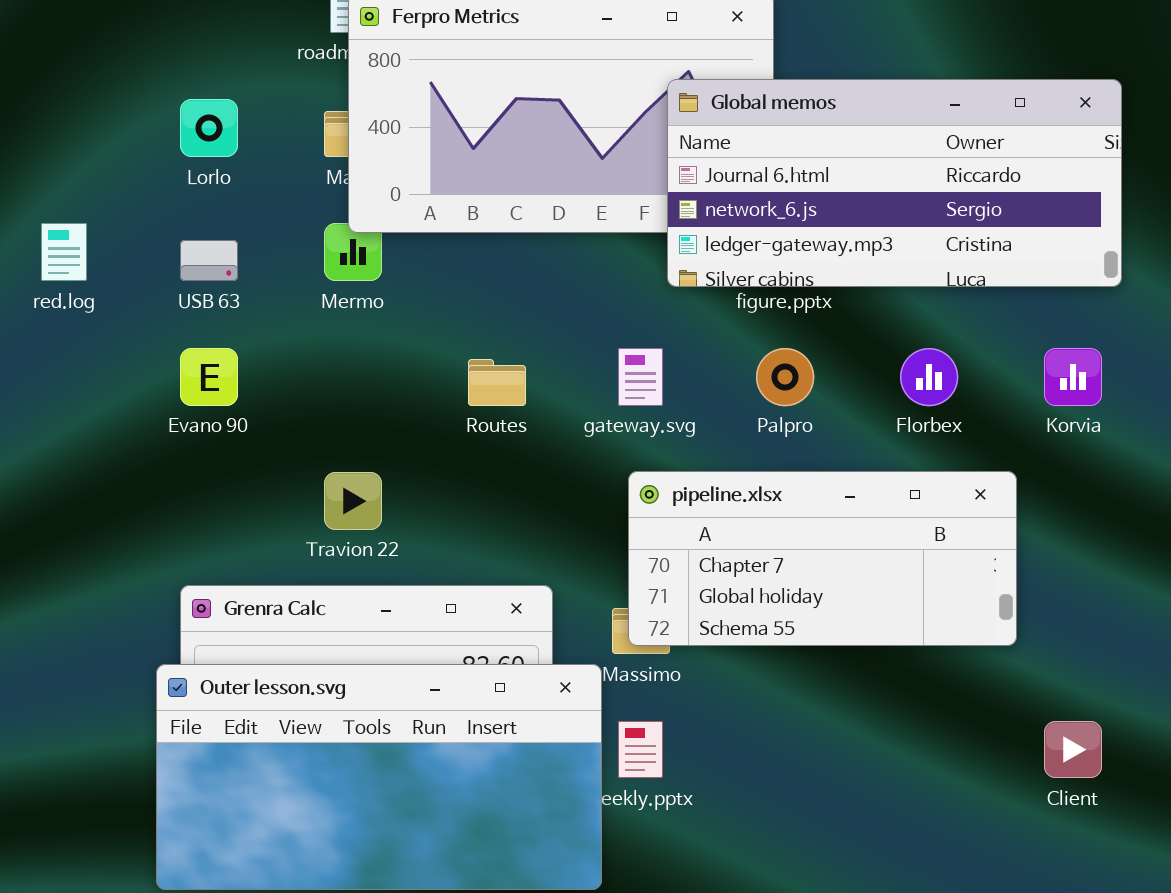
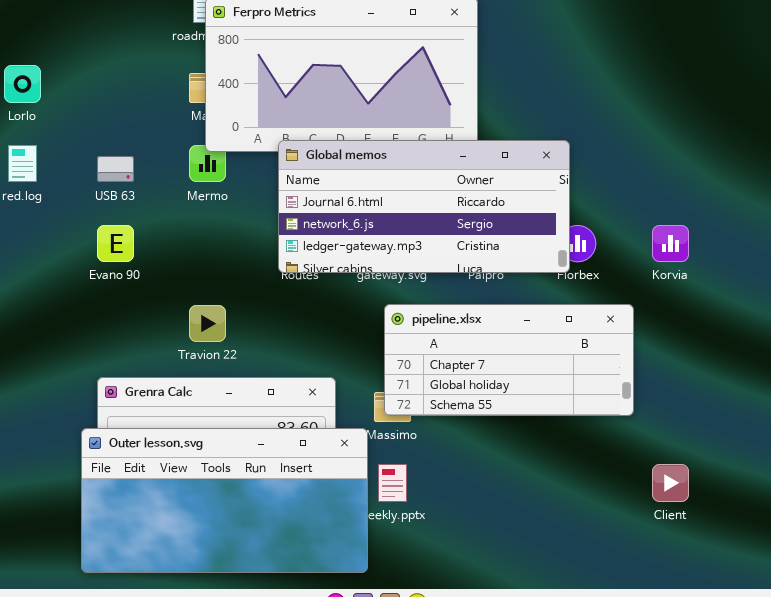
Global memos: [667,79,1122,287] -> [278,140,570,273], moved
Lorlo: [180,99,238,157] -> [4,65,41,103], moved

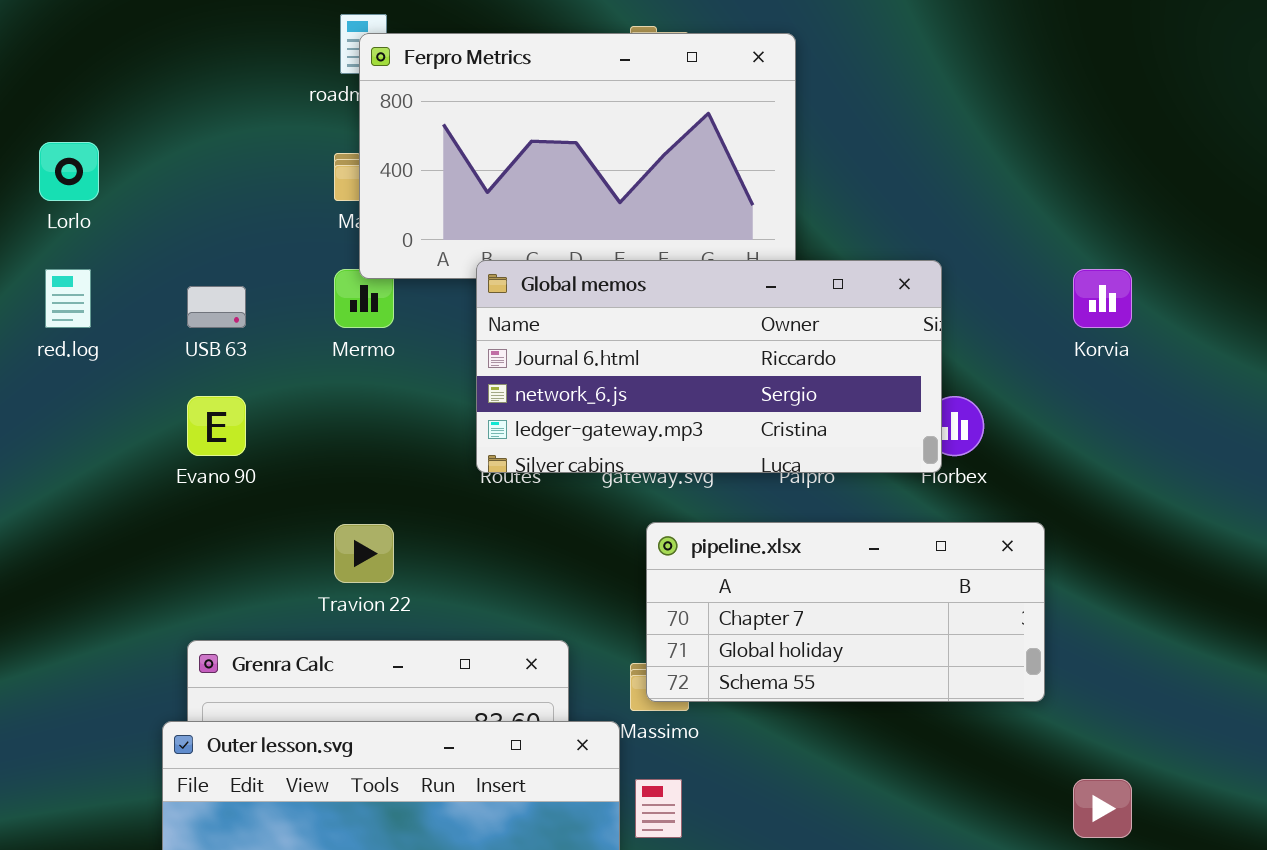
Korvia: [652,225,689,262] -> [1073,269,1132,328], moved

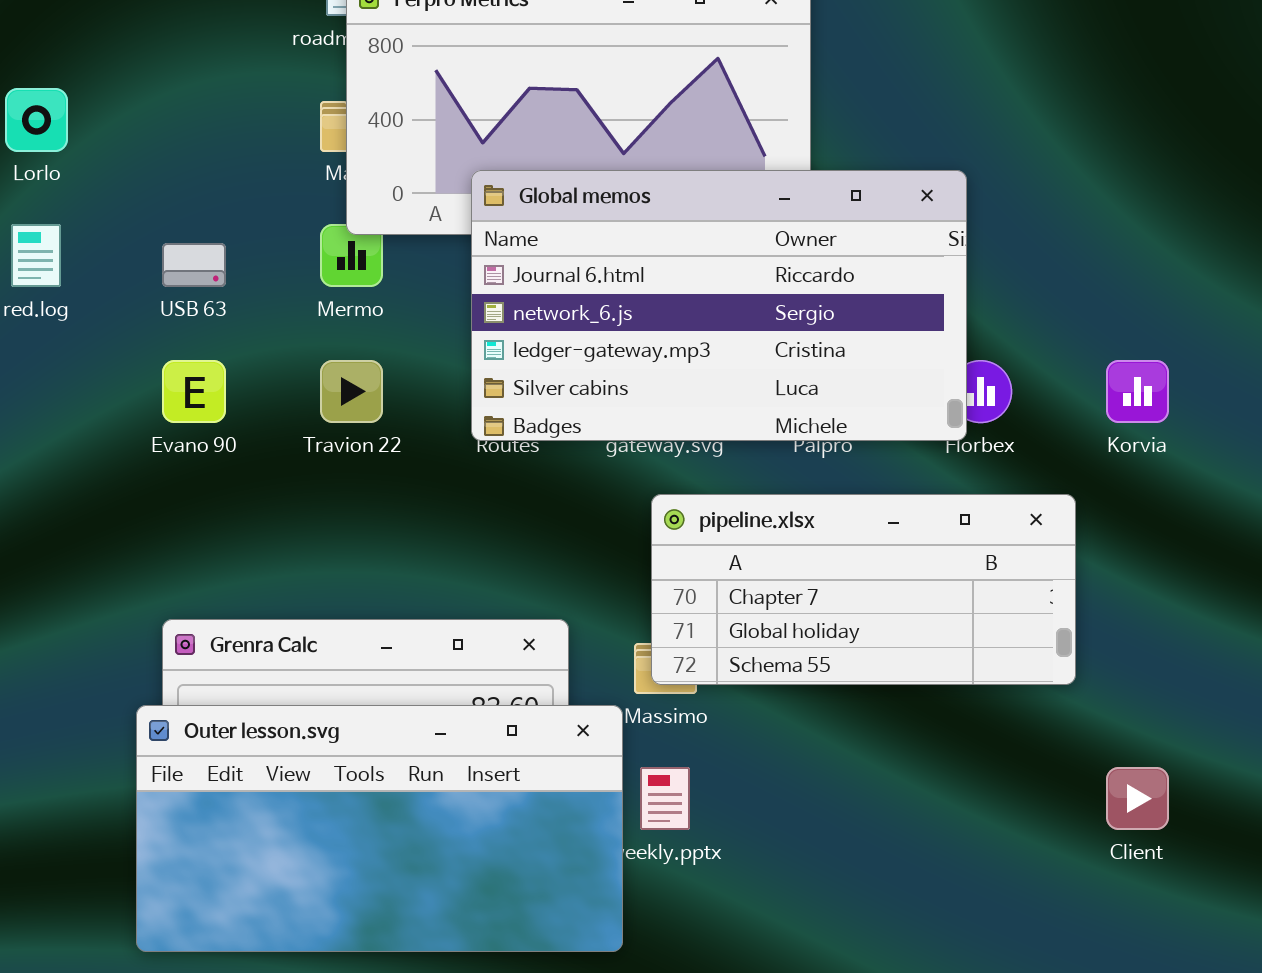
Global memos: [476,260,942,473] -> [471,170,967,441], resized
Korvia: [1073,269,1132,328] -> [1106,360,1169,423], moved
Travion 22: [334,524,394,583] -> [320,360,383,423], moved

